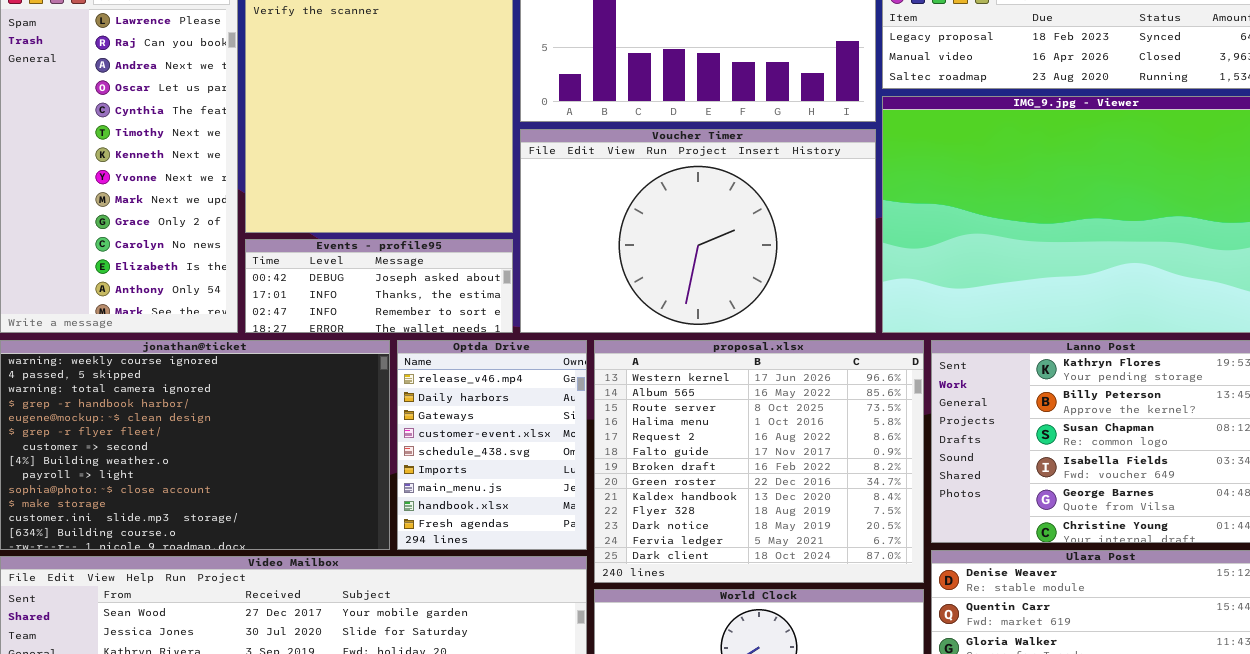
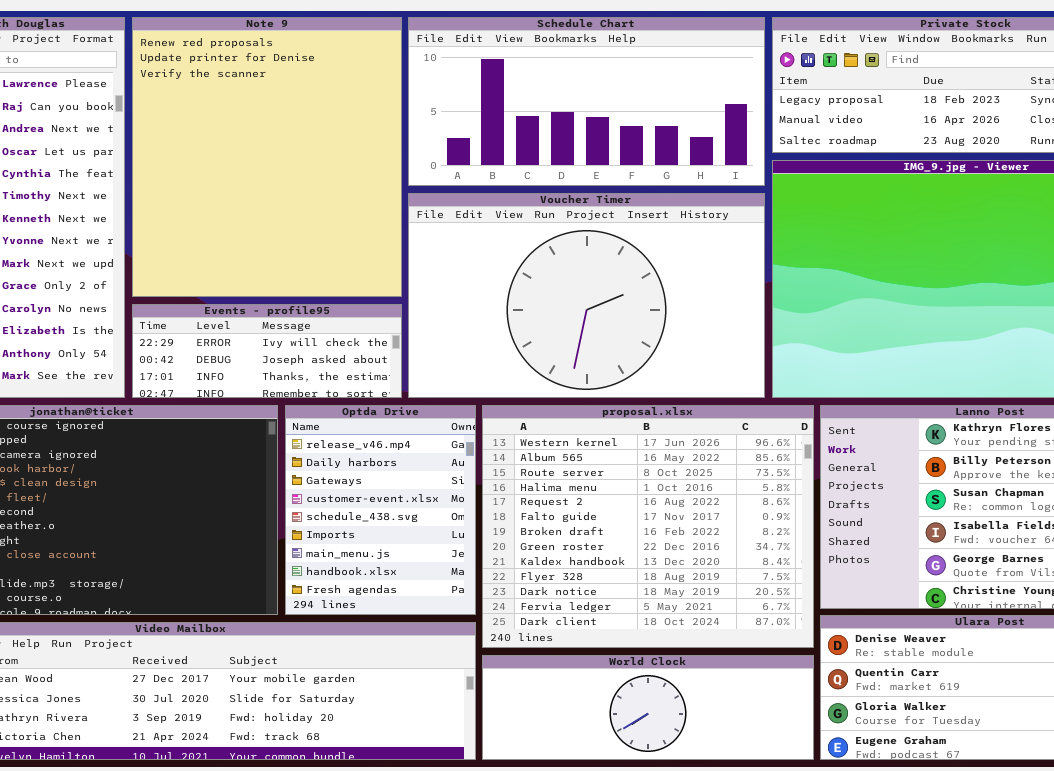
Events - profile95: [245,239,513,333] -> [132,304,402,398], scrolled up 1 row

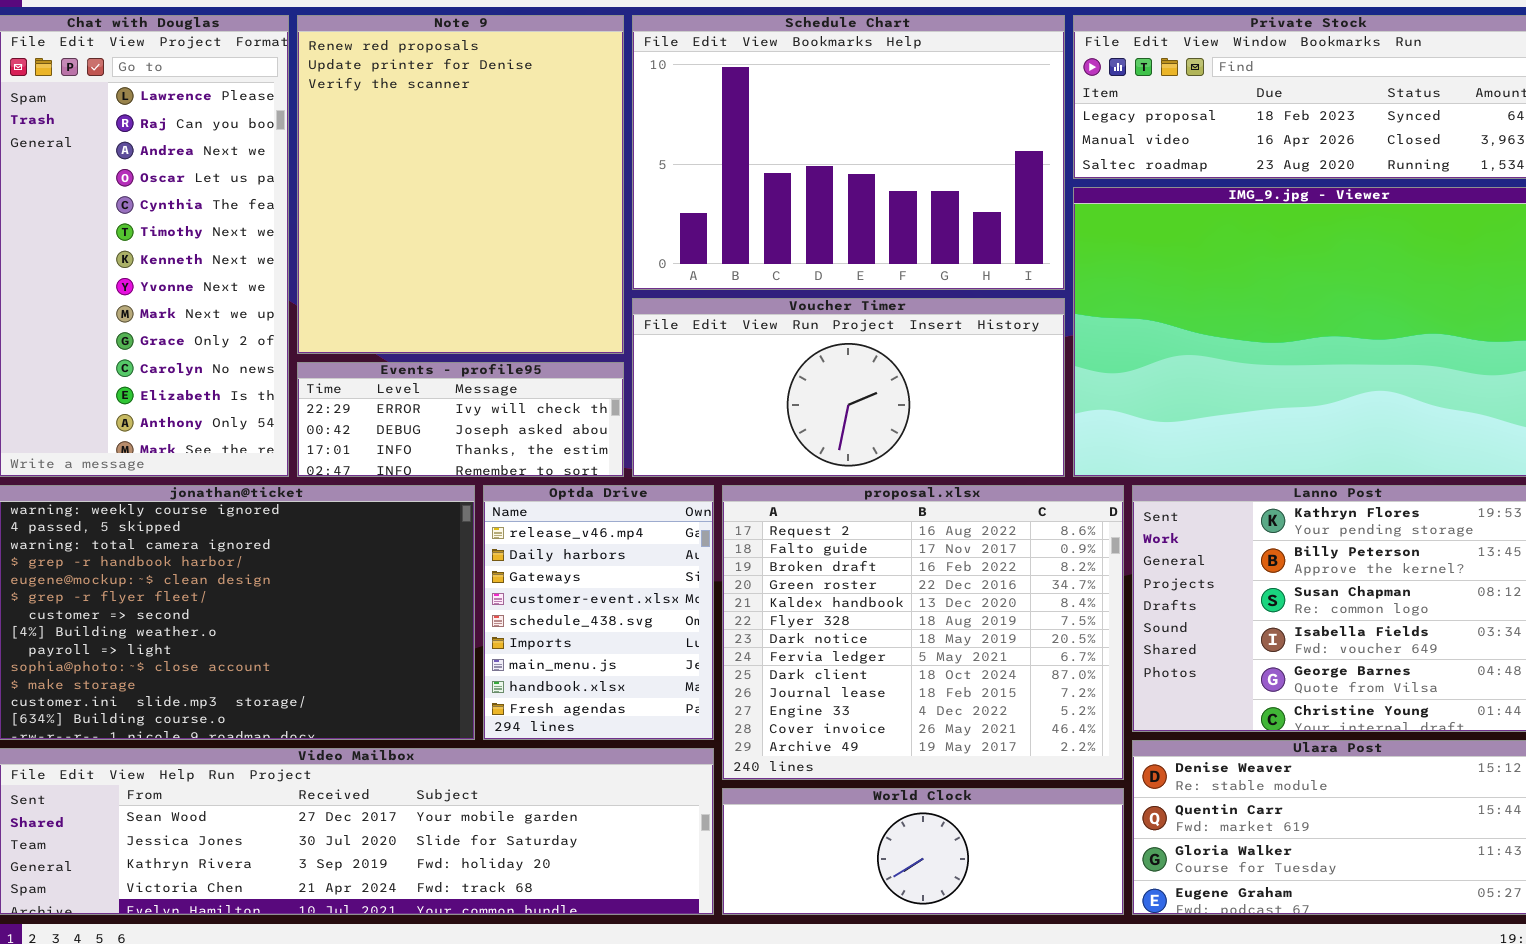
Schedule Chart: [408,17,765,186] -> [632,15,1065,290], resized
Voucher Timer: [408,193,765,398] -> [632,298,1065,477], resized
proposal.xlsx: [482,405,814,648] -> [722,485,1124,780], scrolled down 4 rows

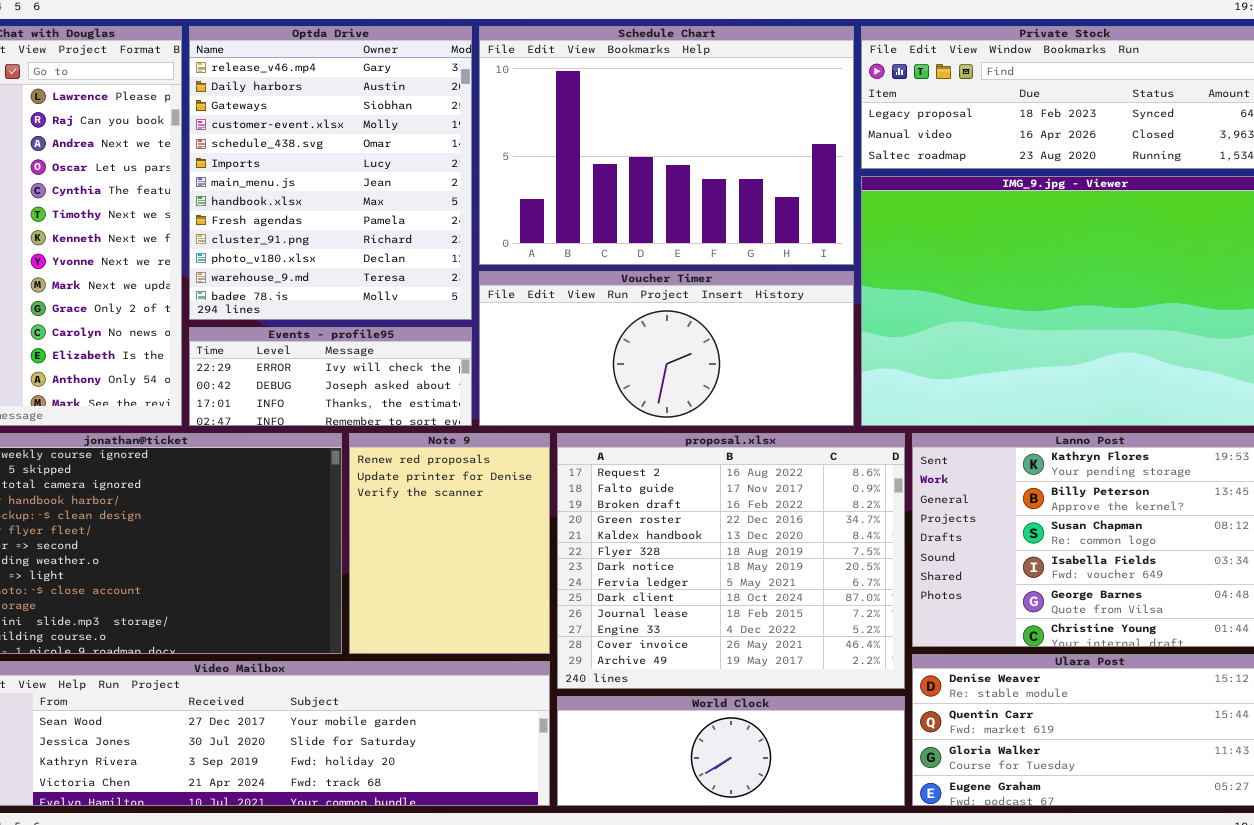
Note 9: [297,15,624,354] -> [349,433,550,654], moved, resized
Optda Drive: [483,485,714,740] -> [189,26,472,320], moved, resized

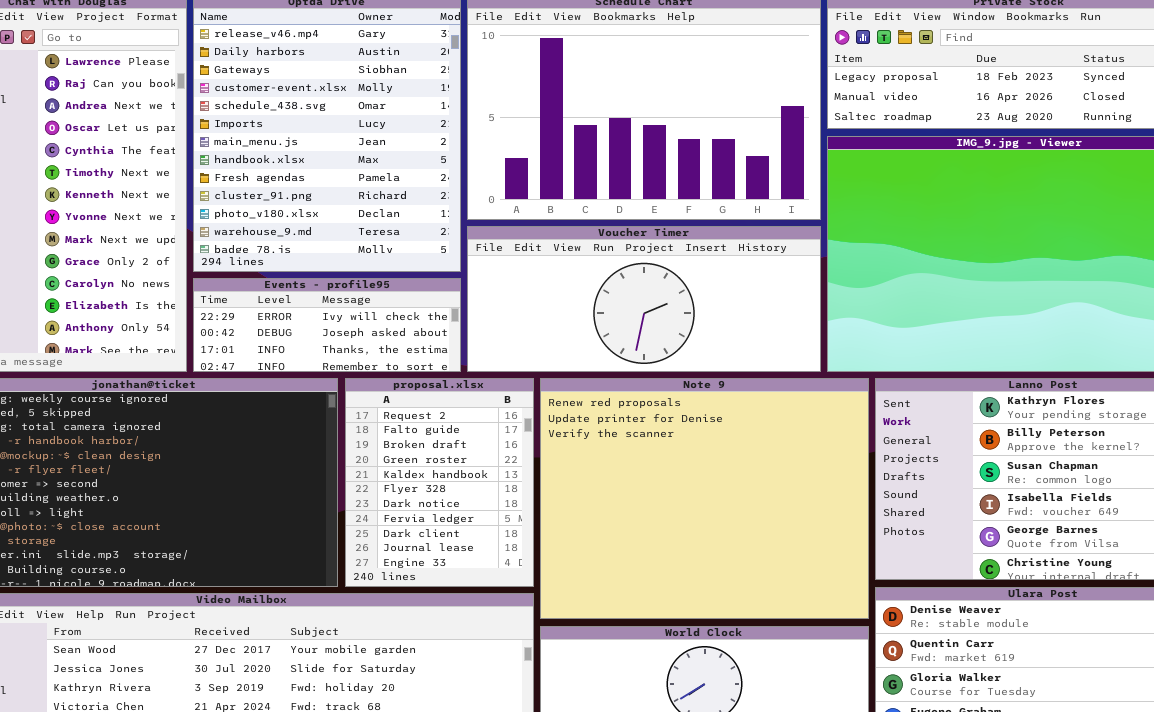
Note 9: [349,433,550,654] -> [540,378,869,619], moved, resized
proposal.xlsx: [557,433,905,689] -> [345,378,534,587], moved, resized

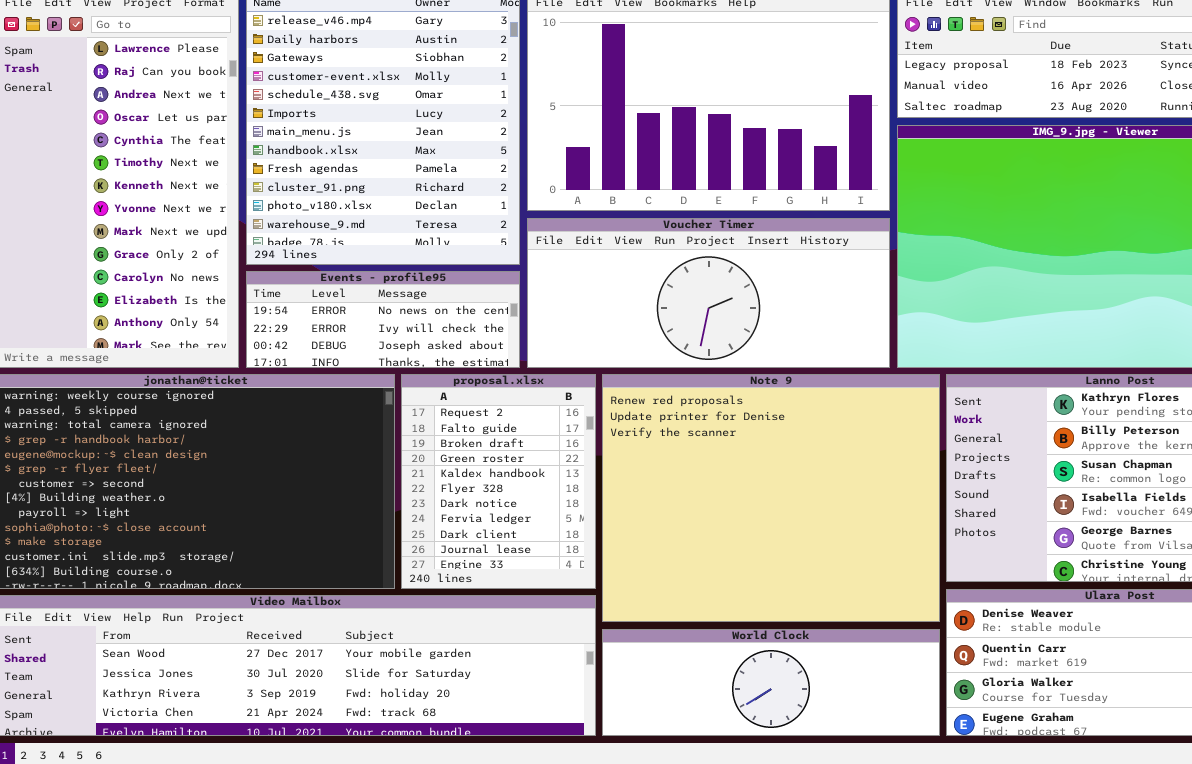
Events - profile95: [193,278,461,372] -> [246,271,520,368], scrolled up 1 row

